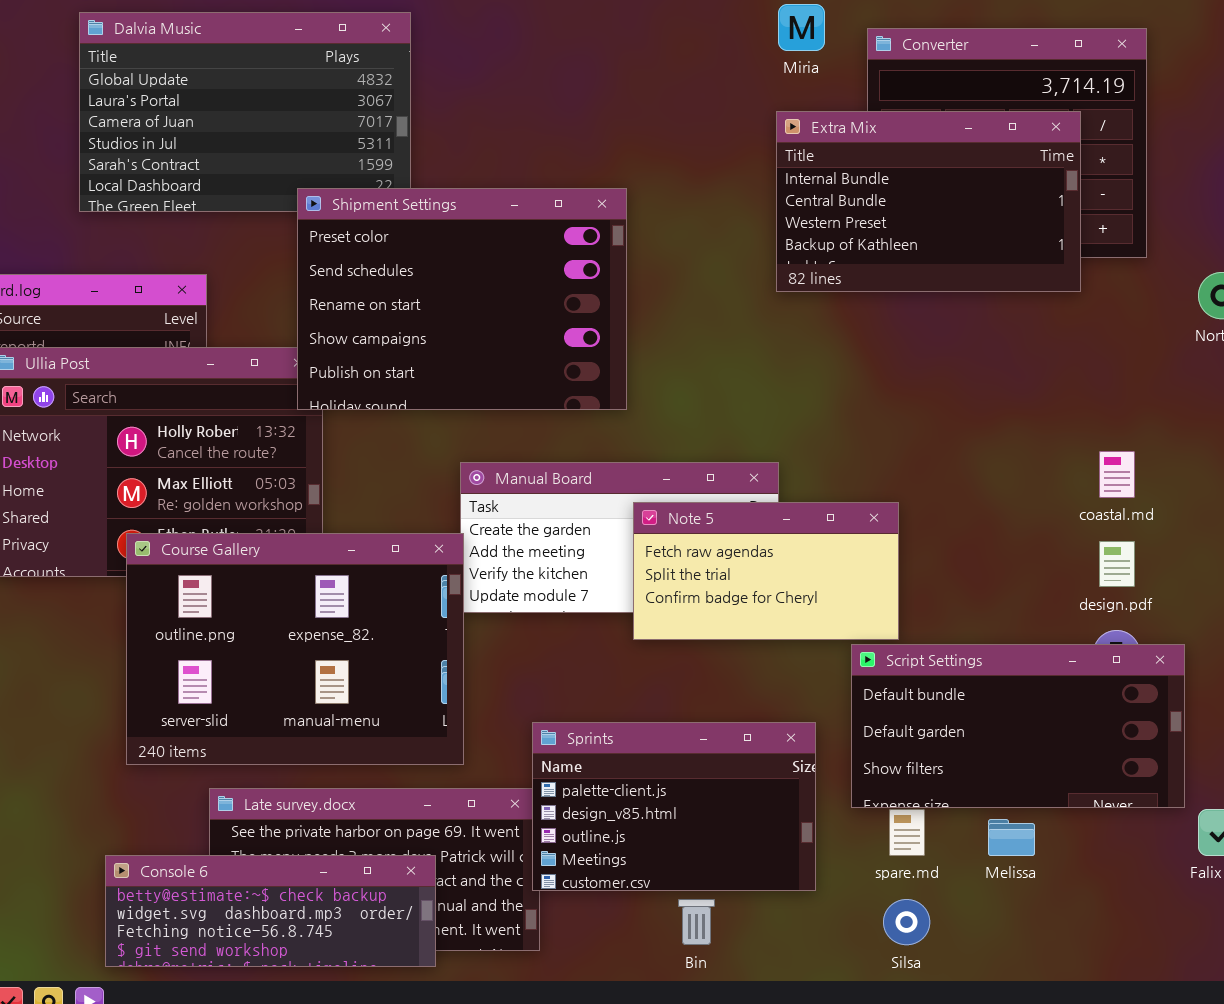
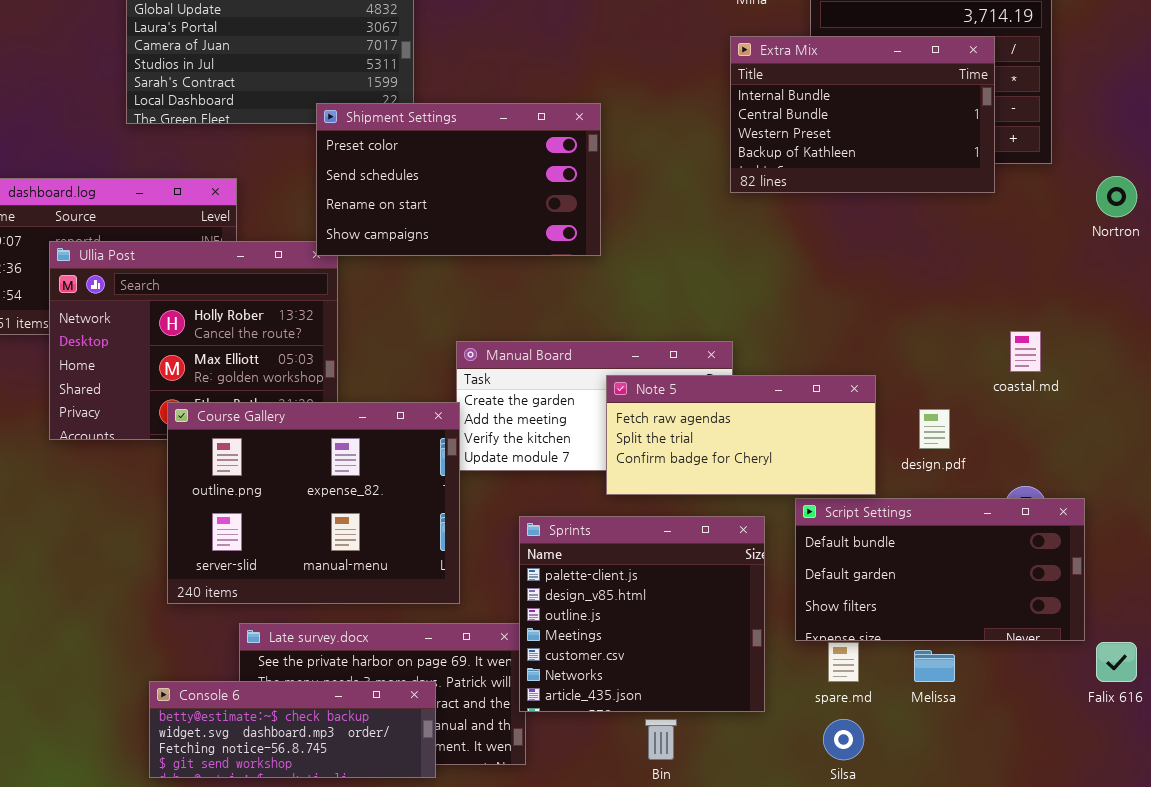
Shipment Settings: [297,188,627,410] -> [316,103,601,256], resized
Note 5: [633,502,899,640] -> [606,375,876,495], resized
design.pdf: [1099,541,1135,587] -> [919,409,950,449], moved
Sprints: [532,722,816,891] -> [519,516,765,712], resized

